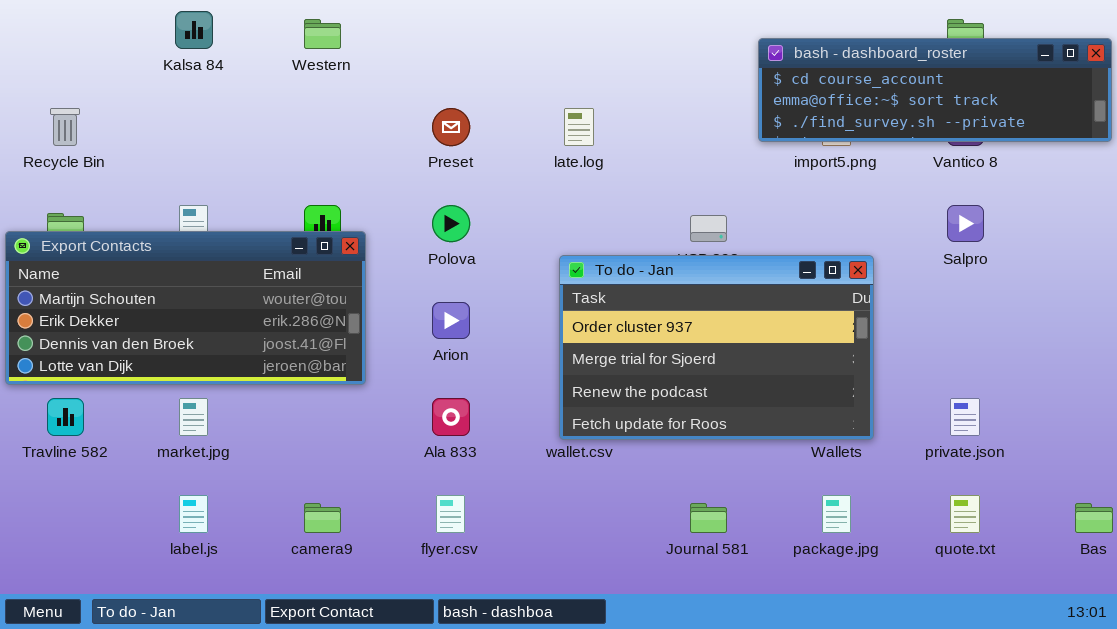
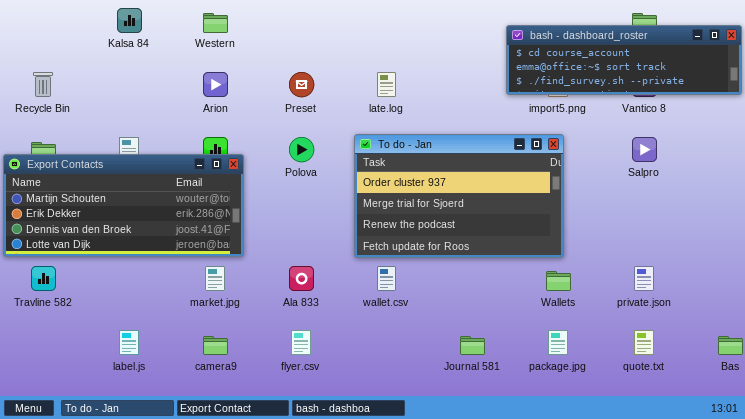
To do - Jan: [559,255,874,440] -> [354,134,564,258], moved
Arion: [432,302,470,339] -> [203,72,228,97], moved
market.jpg: [179,398,208,436] -> [205,266,225,291], moved

